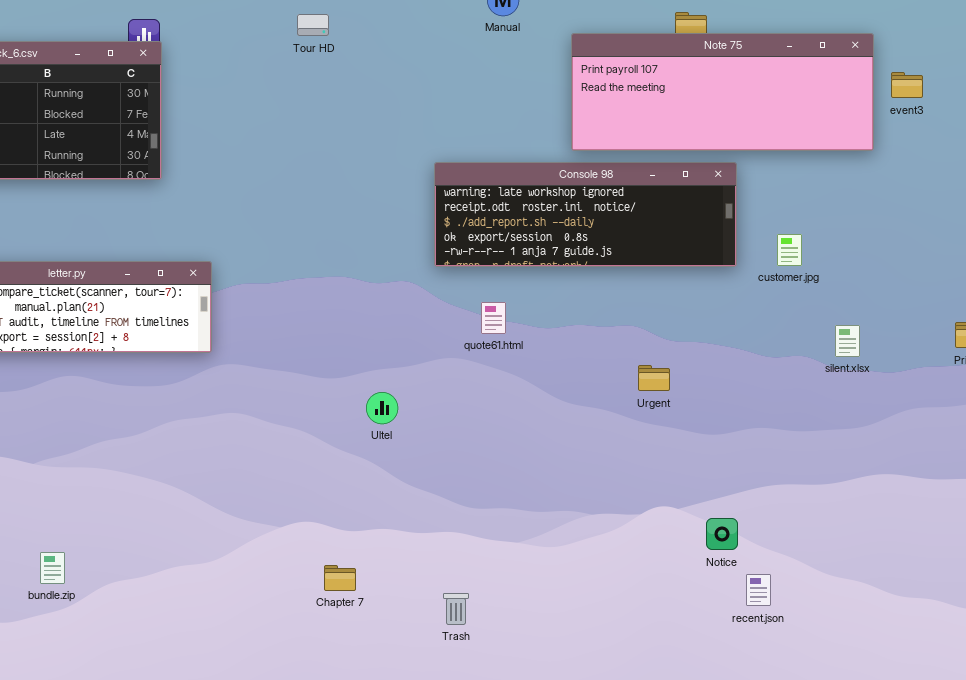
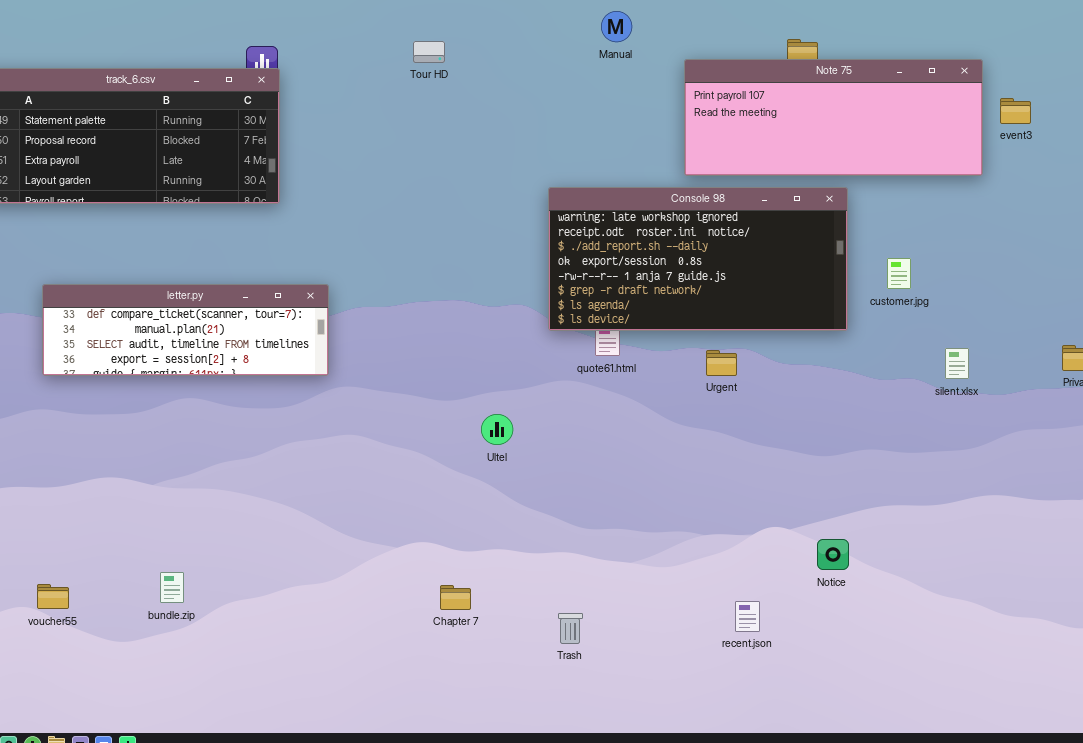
Console 98: [434,162,737,267] -> [548,187,848,331], resized
Urgent: [638,365,670,391] -> [706,350,737,376], moved
recent.json: [746,574,771,606] -> [735,601,760,632], moved

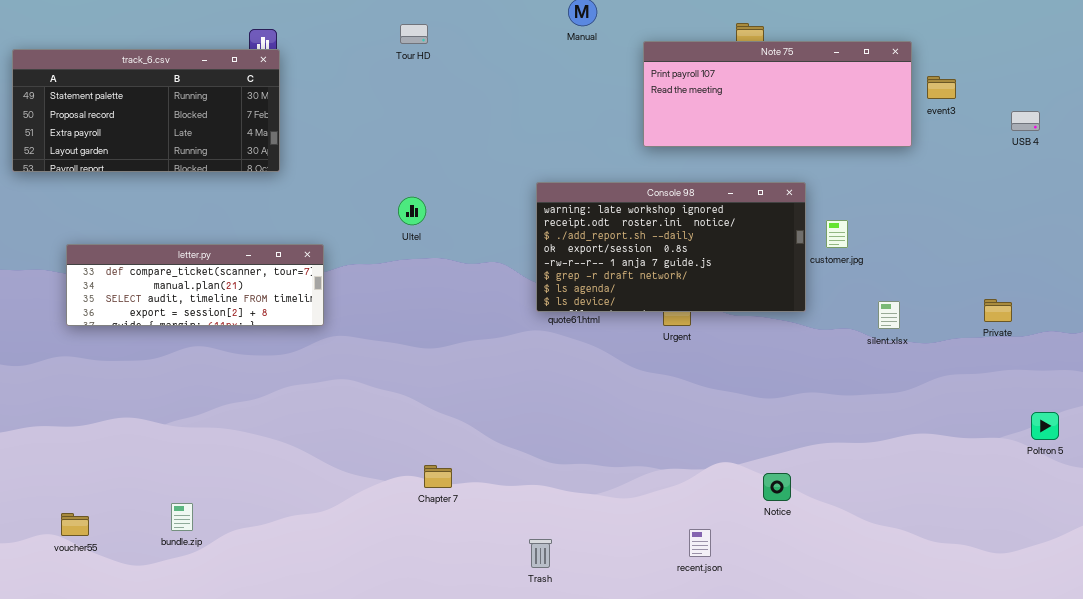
Console 98: [548,187,848,331] -> [536,182,806,312], moved
Ultel: [481,414,513,445] -> [398,197,426,225], moved
Chapter 7: [440,585,471,610] -> [424,465,452,488], moved

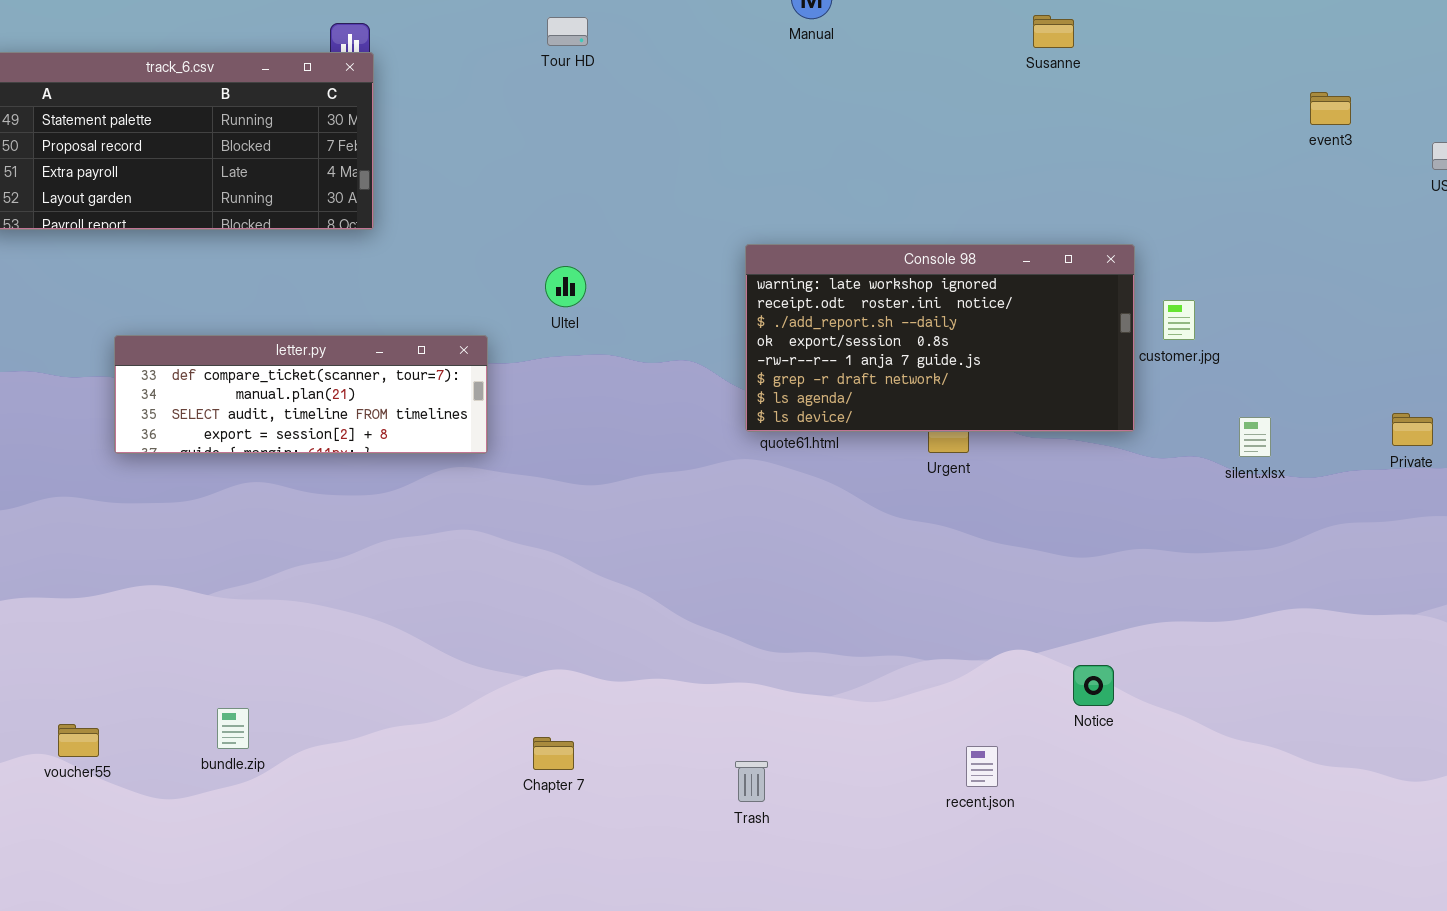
Note 75: [643,41,912,147] -> none, closed
letter.py: [66,244,324,326] -> [114,335,488,454], moved
Chapter 7: [424,465,452,488] -> [533,737,574,770], moved

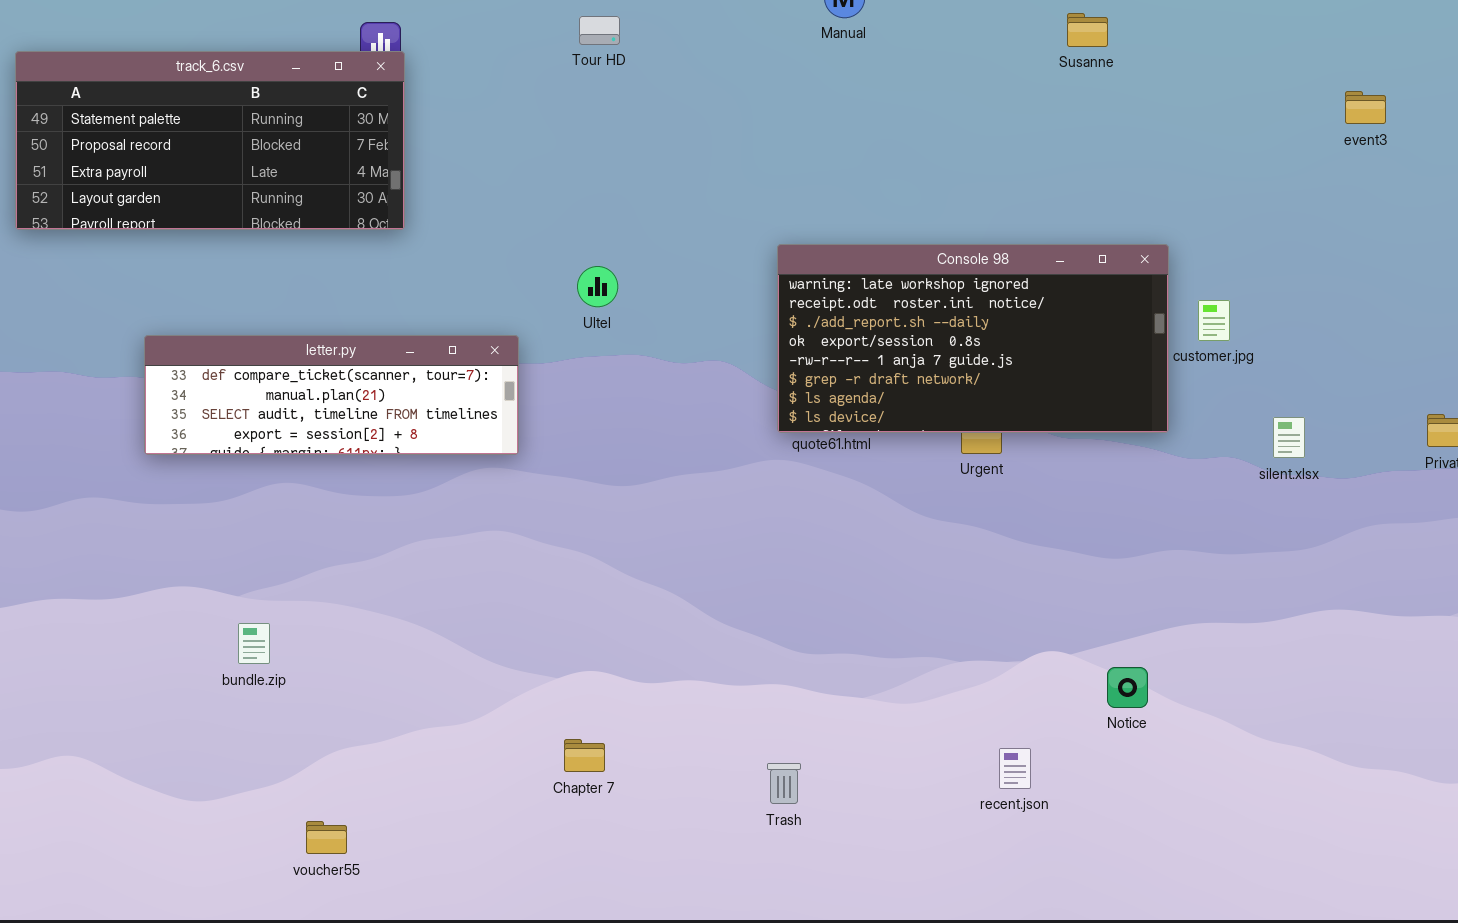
bundle.zip: [217,708,249,749] -> [238,623,270,664], moved
voucher55: [58,724,99,757] -> [306,821,347,854], moved

